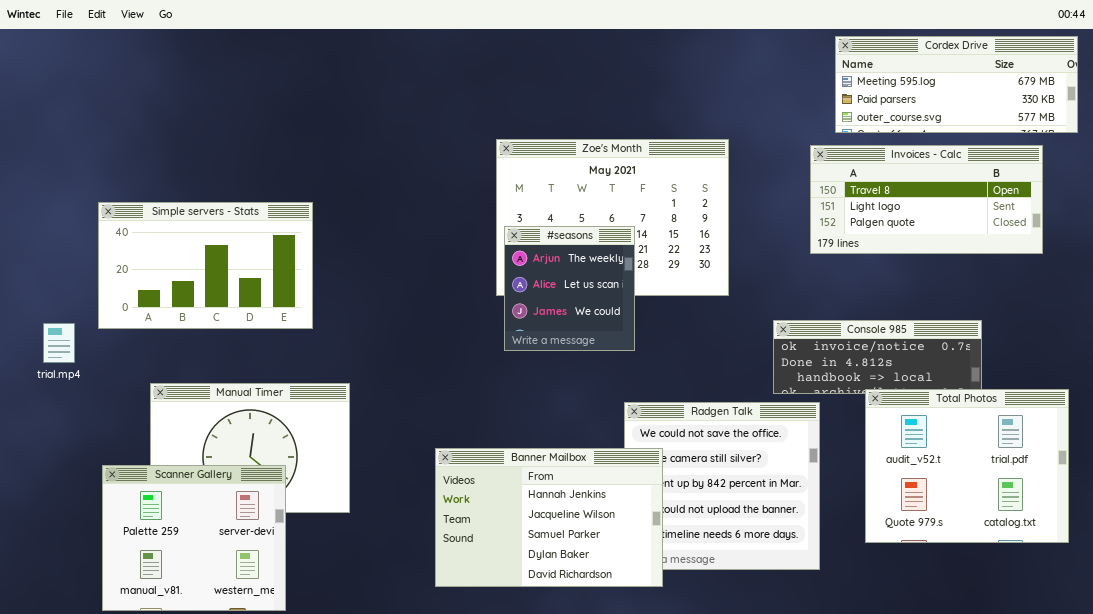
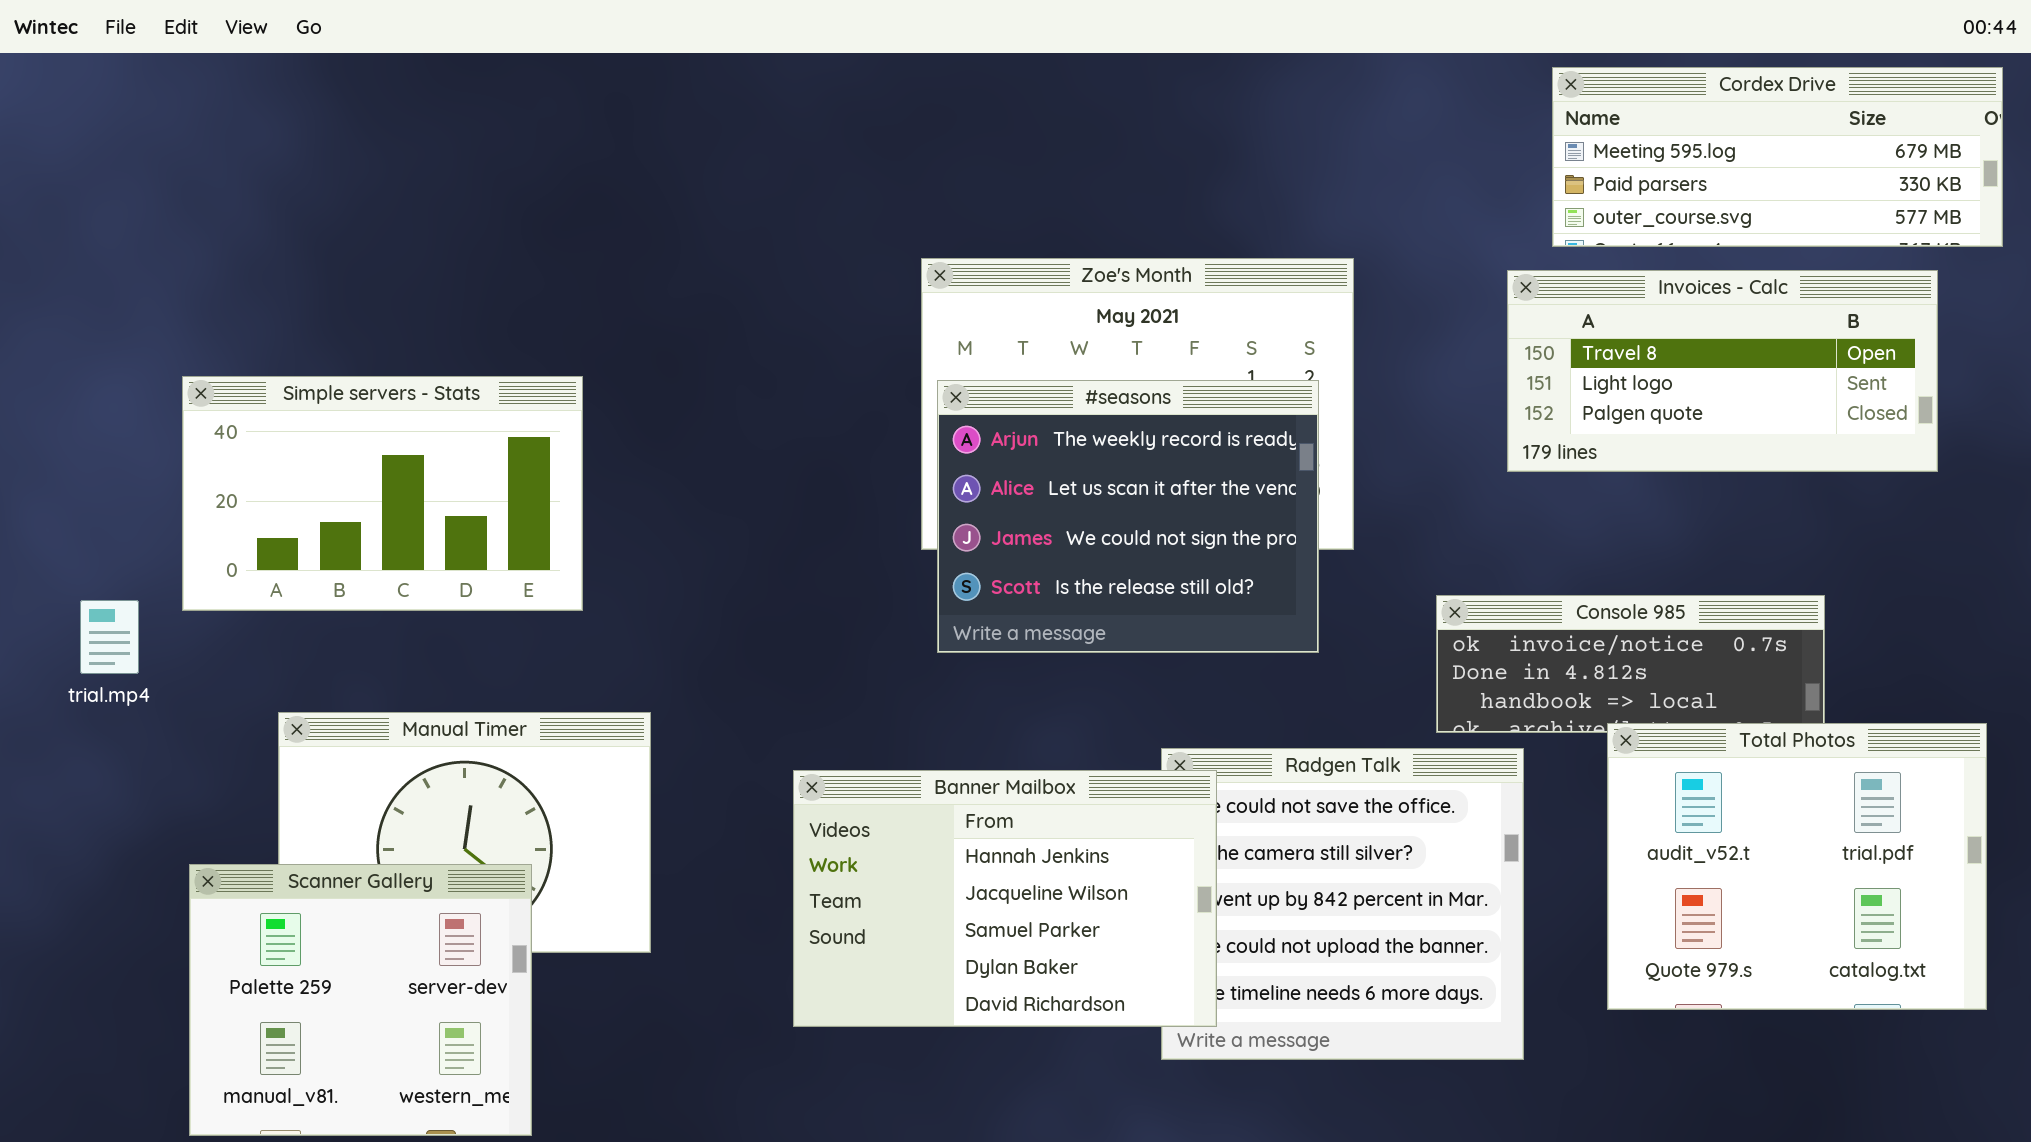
#seasons: [504,226,635,351] -> [937,380,1319,653], resized
Banner Mailbox: [435,448,663,587] -> [793,770,1217,1027], moved

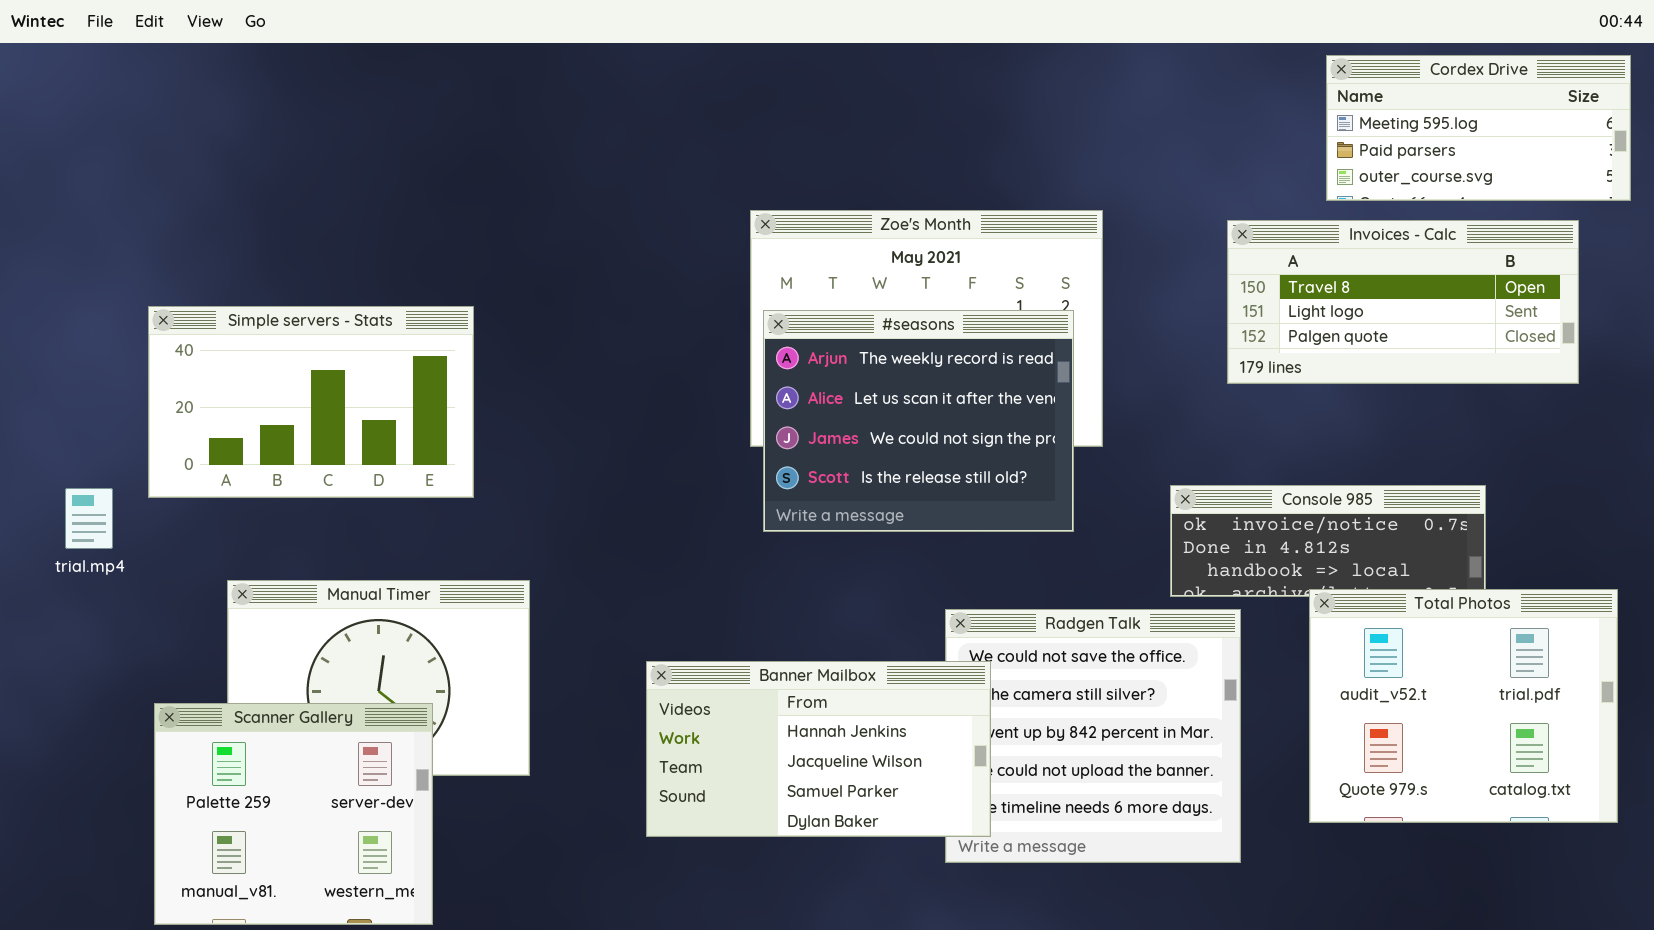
Cordex Drive: [1552,67,2003,247] -> [1326,55,1631,201], resized
Banner Mailbox: [793,770,1217,1027] -> [646,661,991,837], resized

